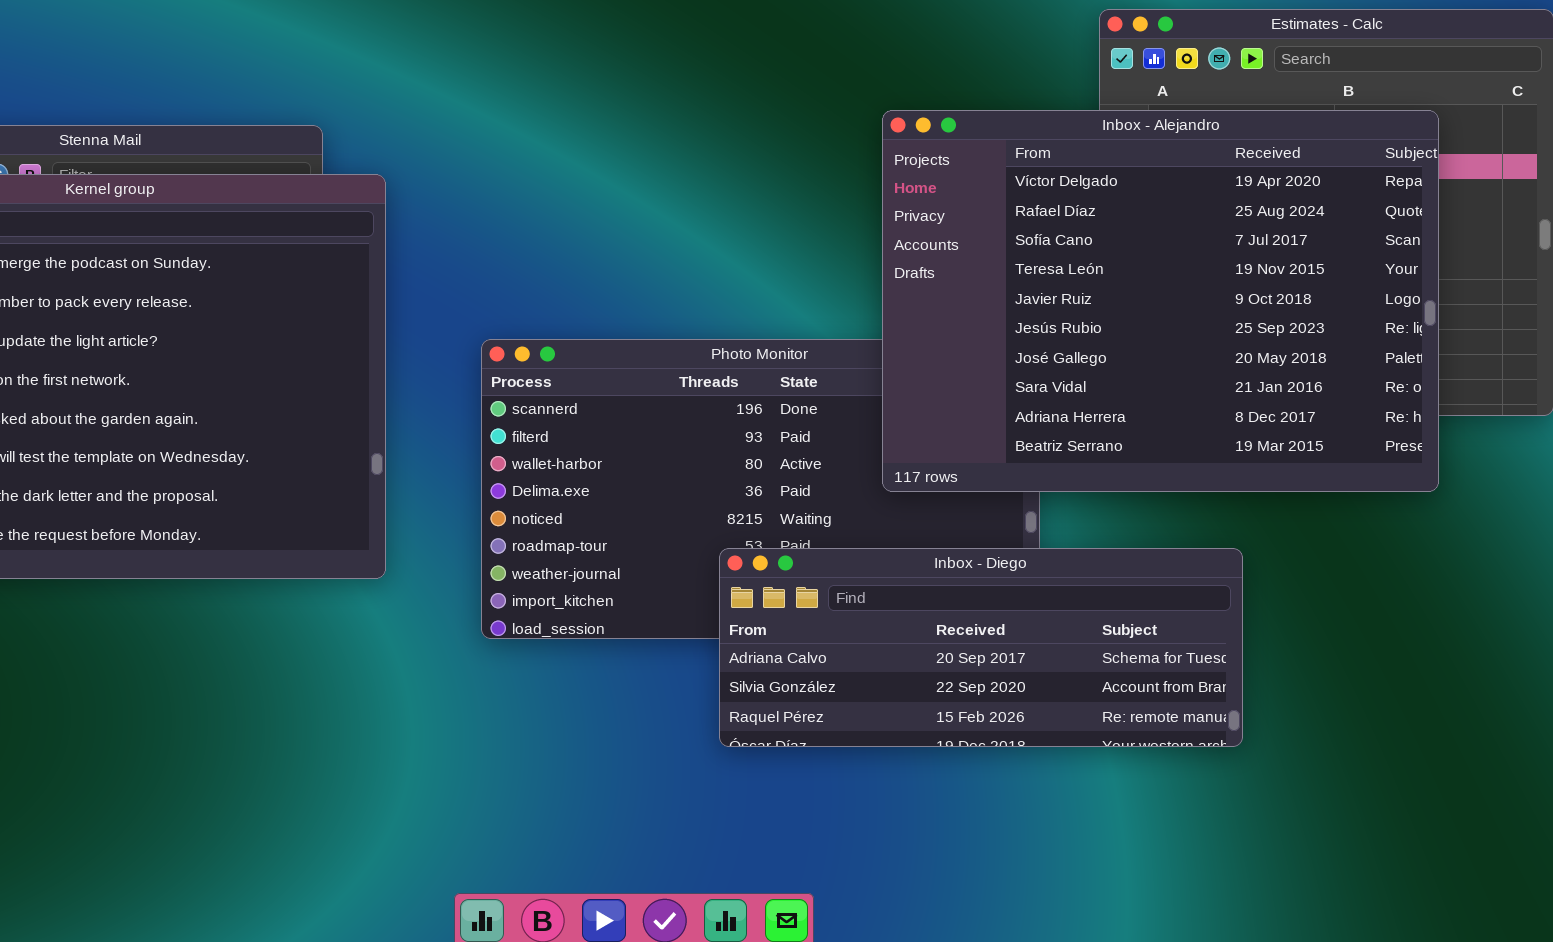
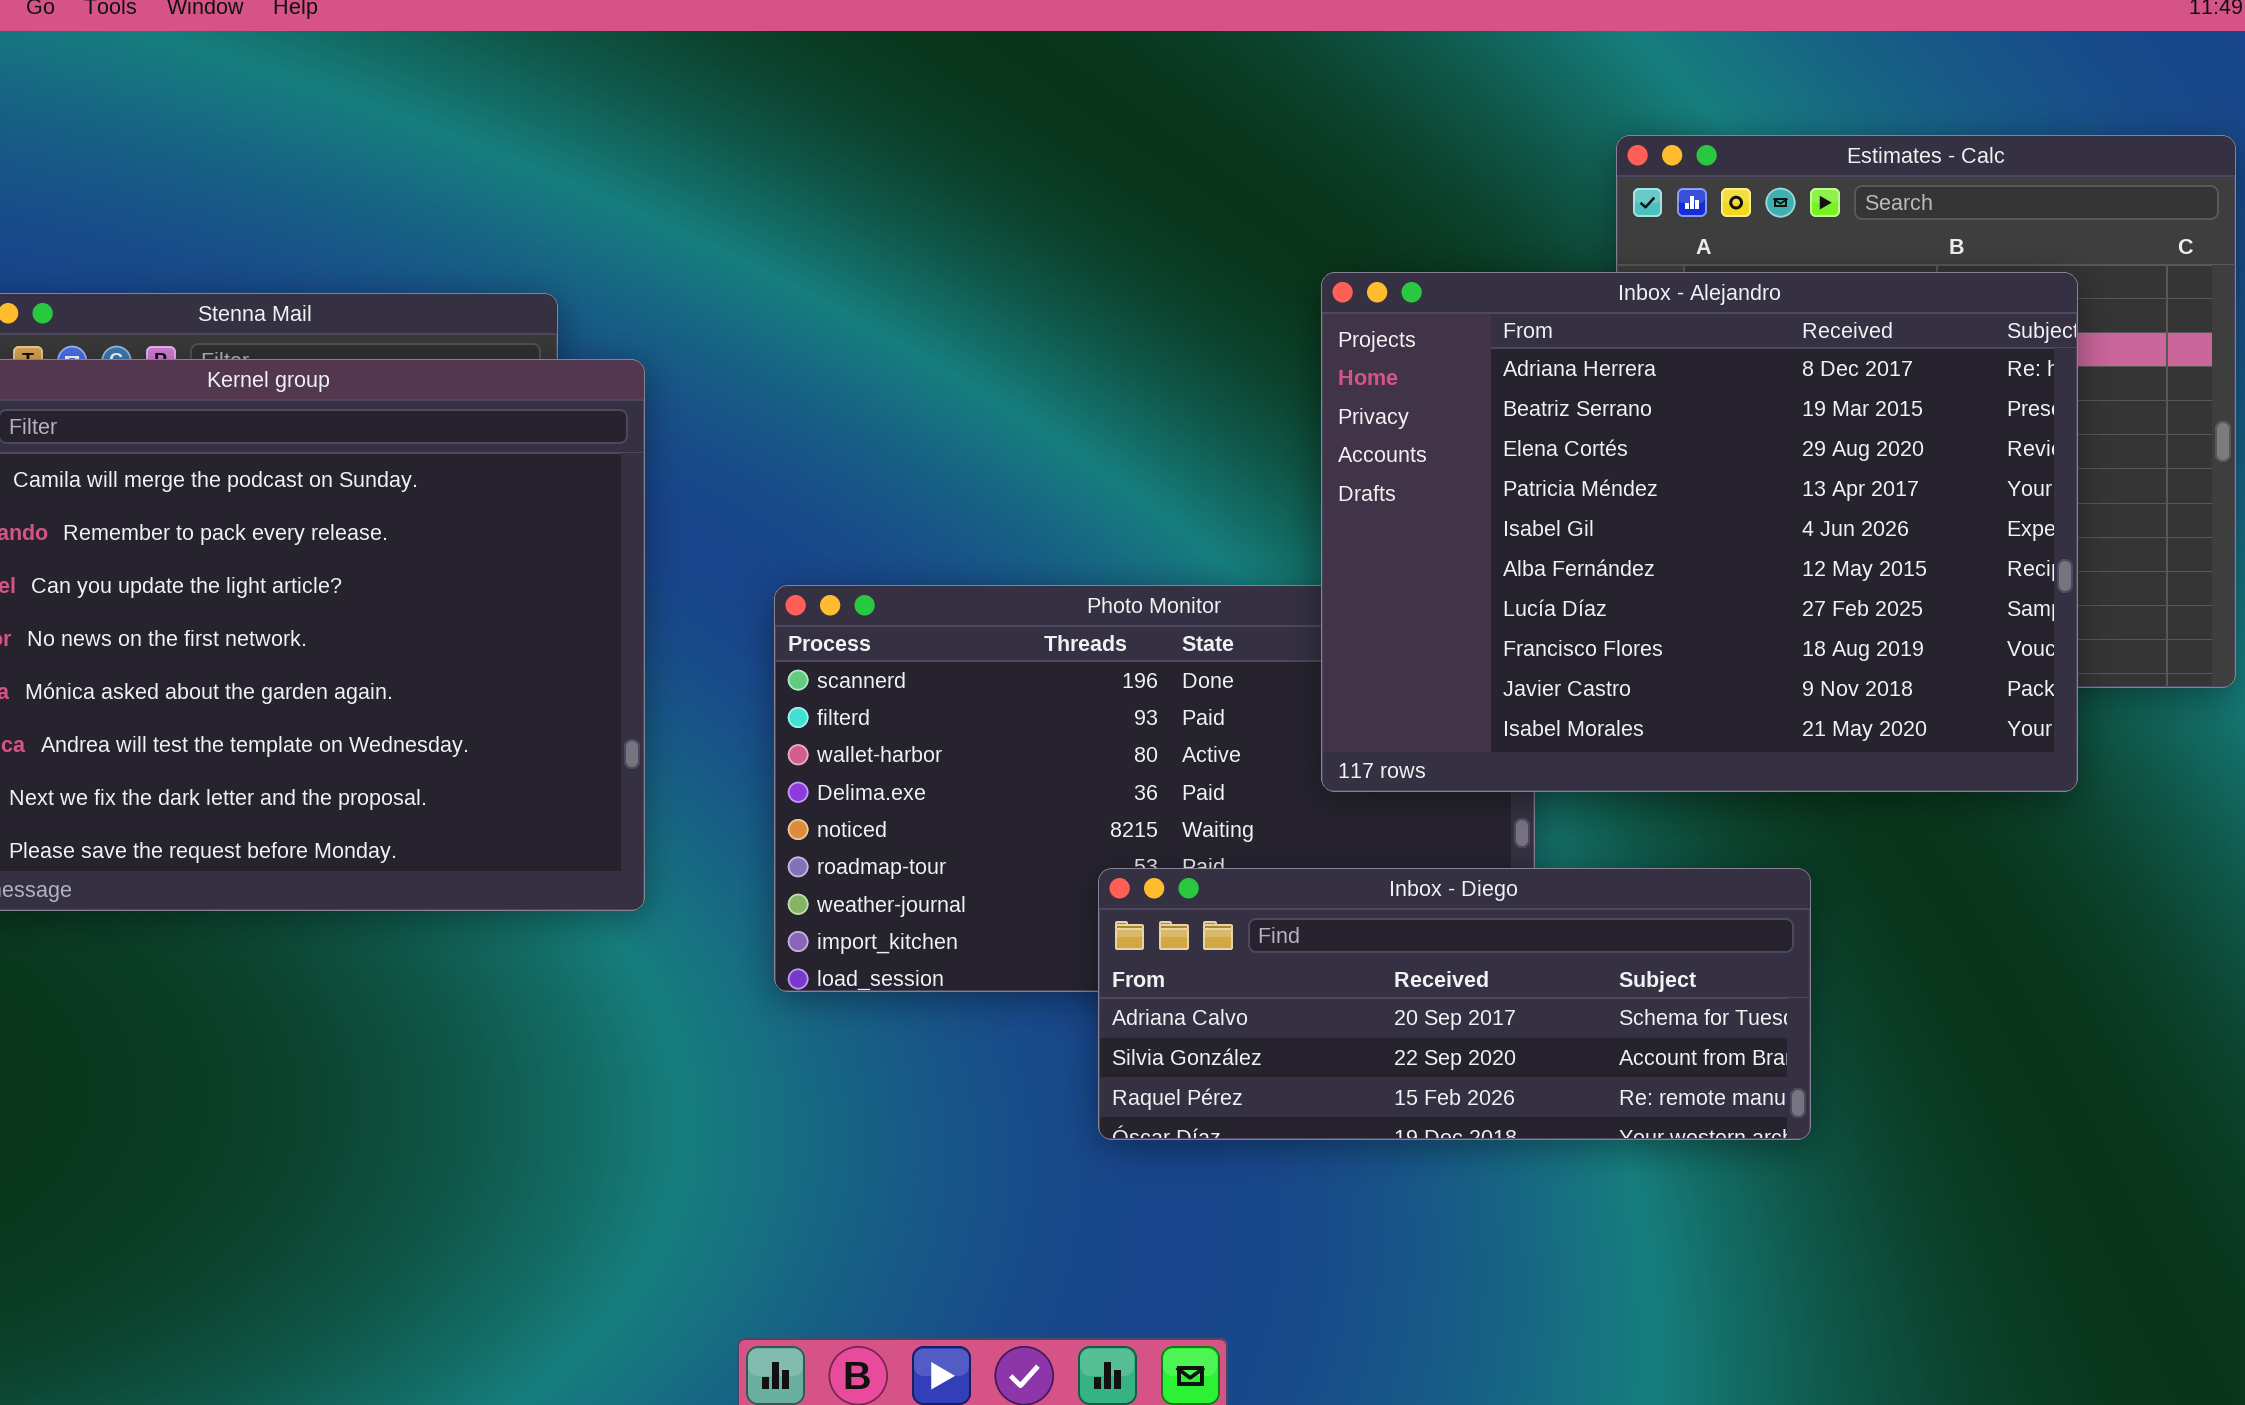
Inbox - Alejandro: [882,110,1439,492] -> [1321,272,2078,792], scrolled down 8 rows

